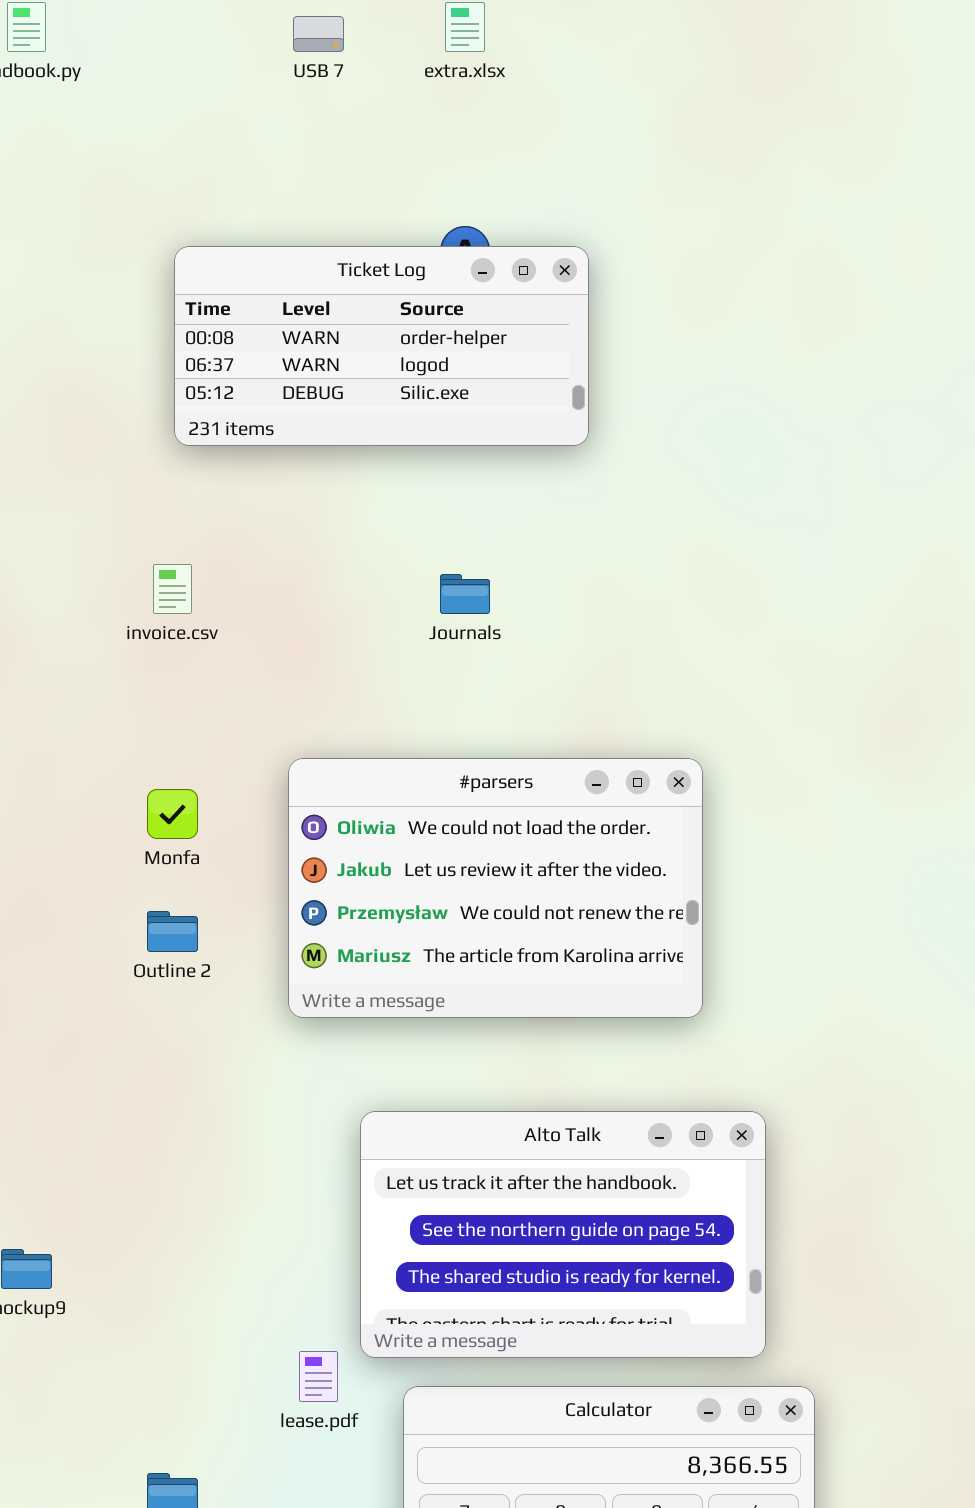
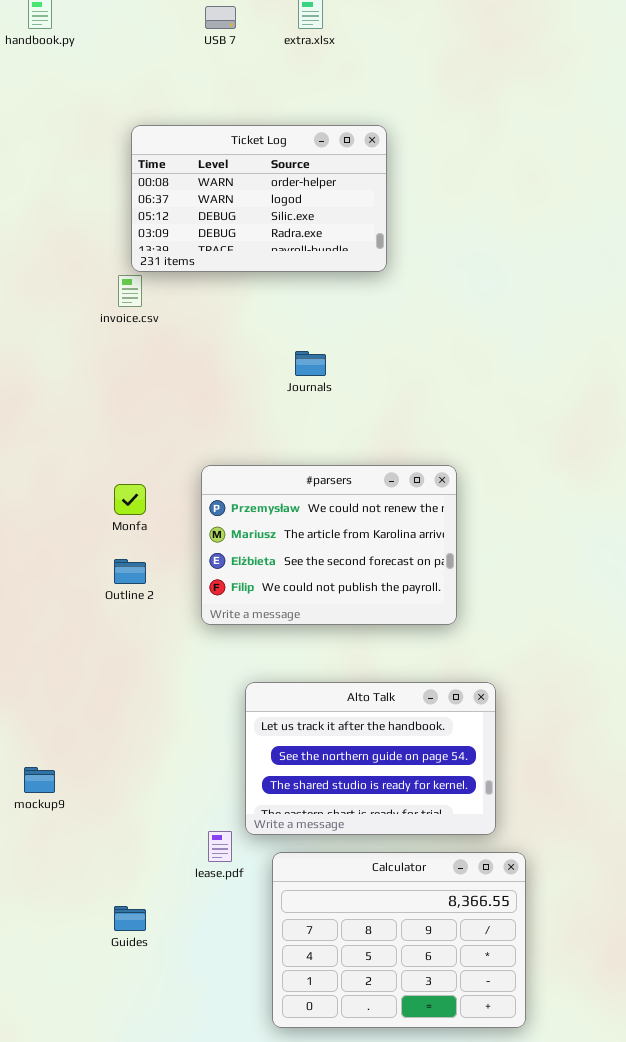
Ticket Log: [174,246,589,446] -> [131,125,387,272], resized
invoice.csv: [153,564,192,614] -> [118,275,142,307], moved
#parsers: [288,758,703,1018] -> [201,465,457,625], scrolled down 2 rows

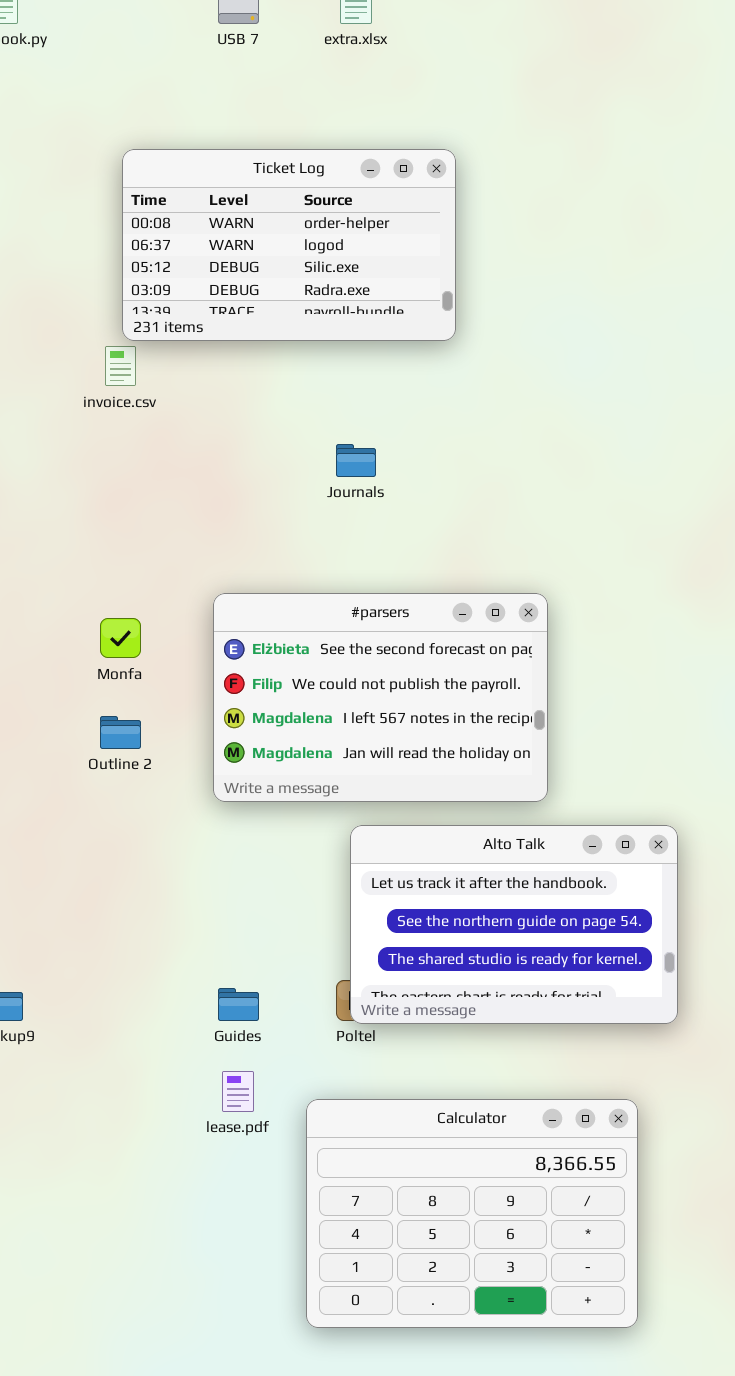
#parsers: [201,465,457,625] -> [213,593,548,802], scrolled down 2 rows
Alto Talk: [245,682,496,835] -> [350,825,678,1024], moved
Guides: [114,906,146,931] -> [218,988,259,1021], moved

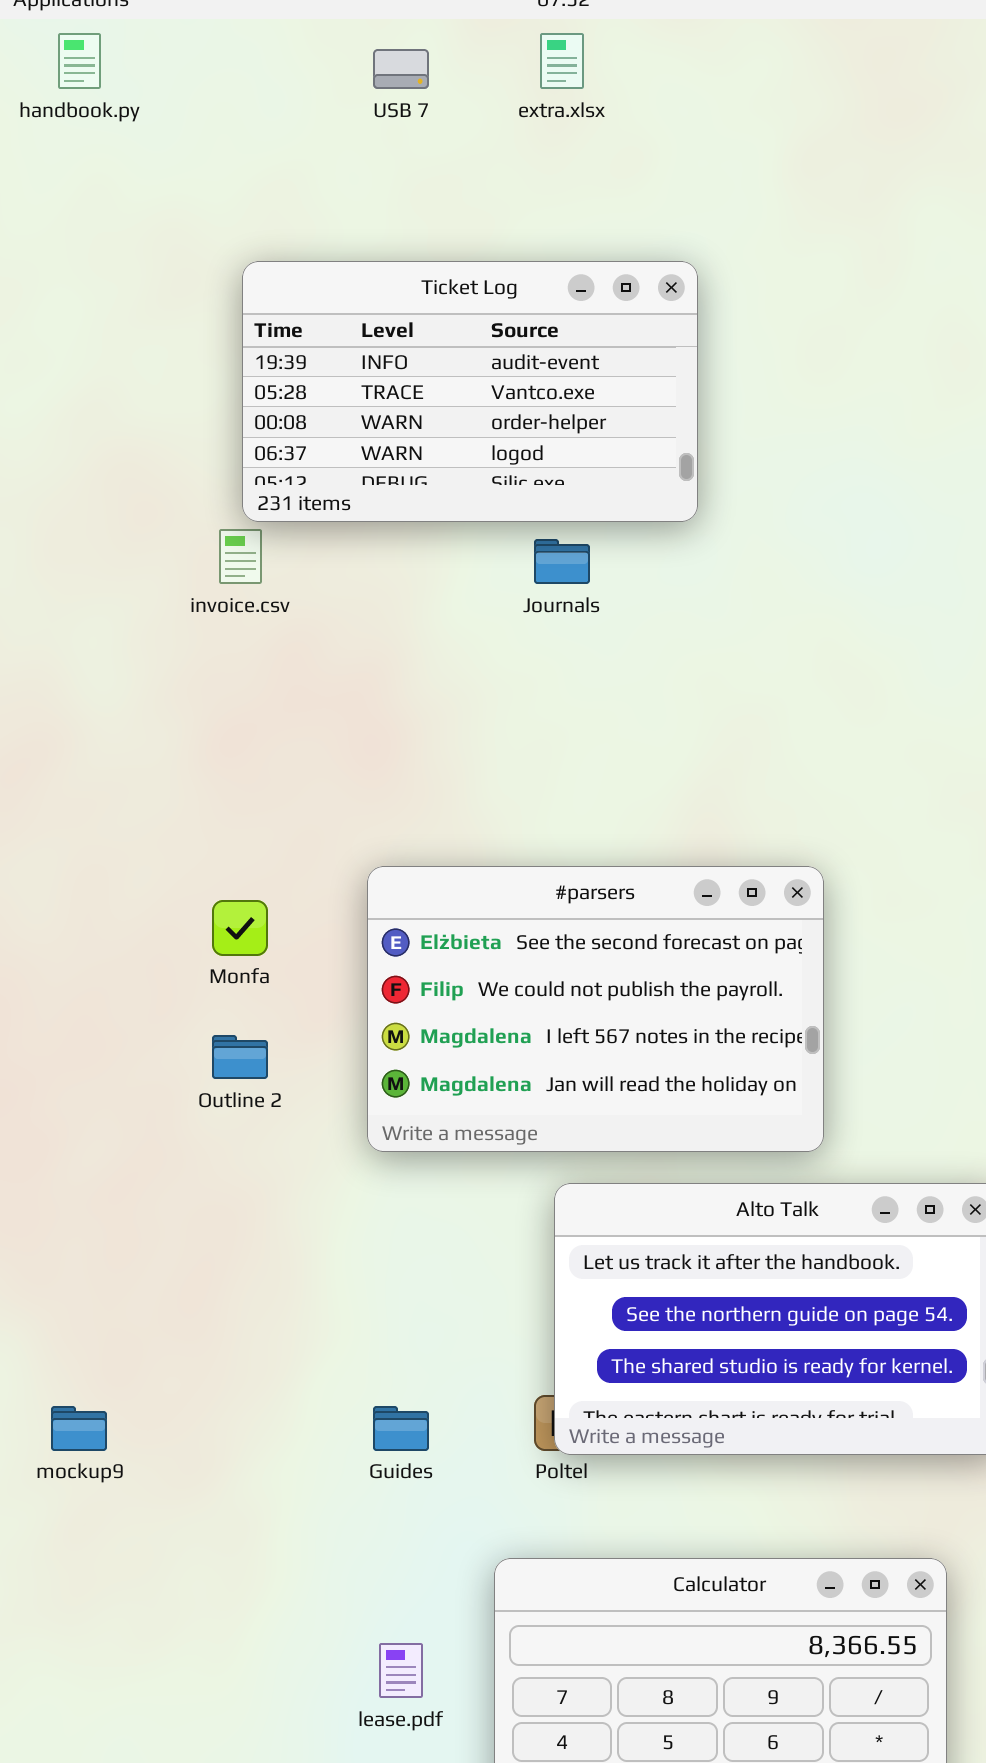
Ticket Log: [122,149,456,341] -> [242,261,698,522], scrolled up 2 rows
Journals: [336,444,376,477] -> [534,539,590,584], moved
lease.pdf: [222,1071,254,1112] -> [379,1643,423,1698], moved

